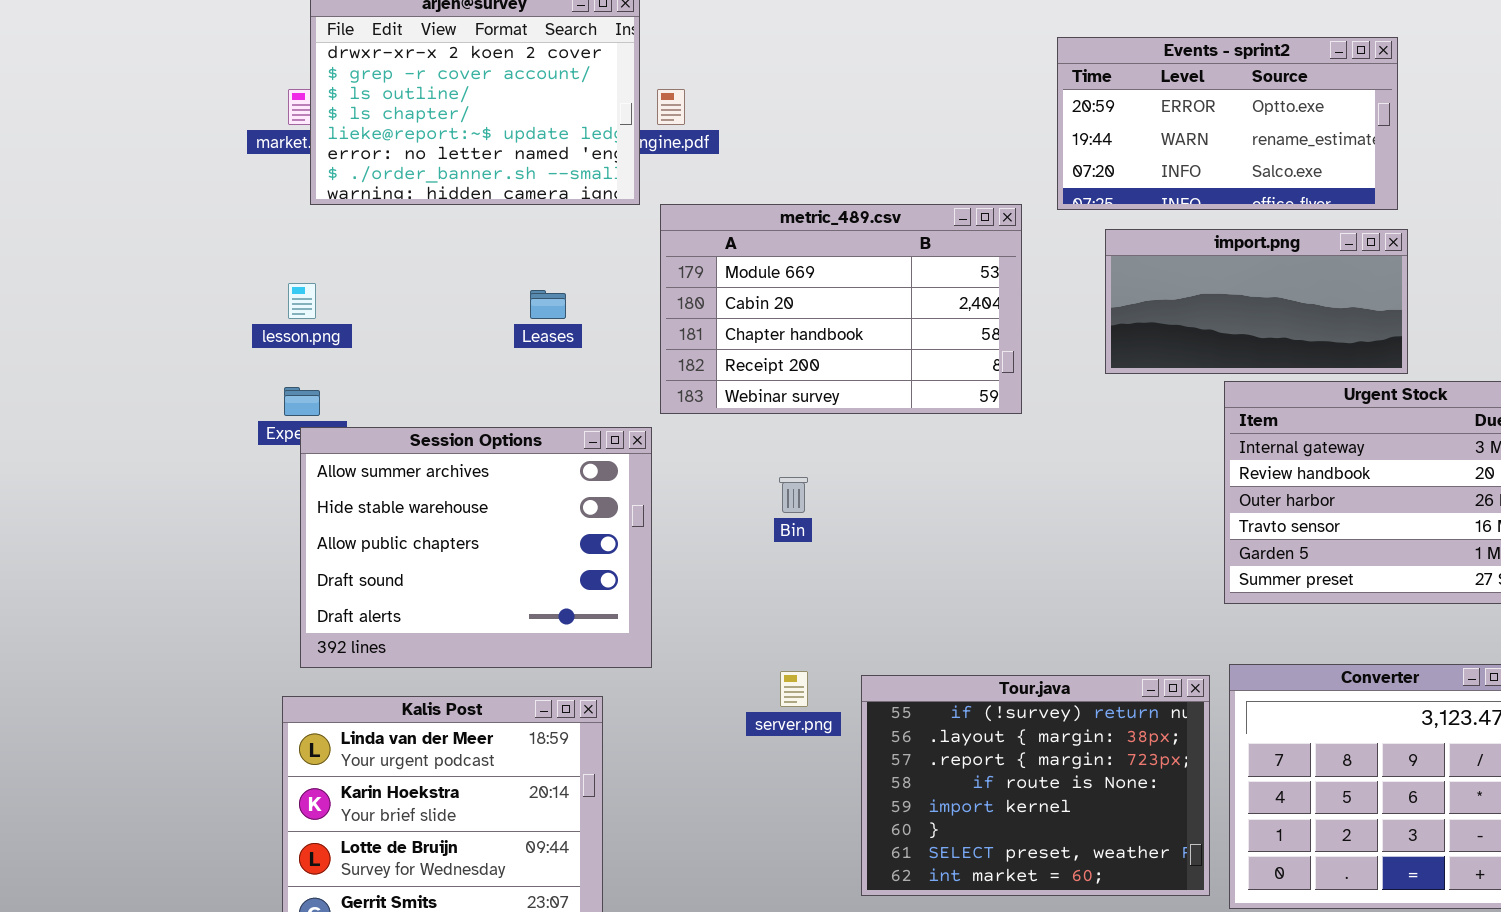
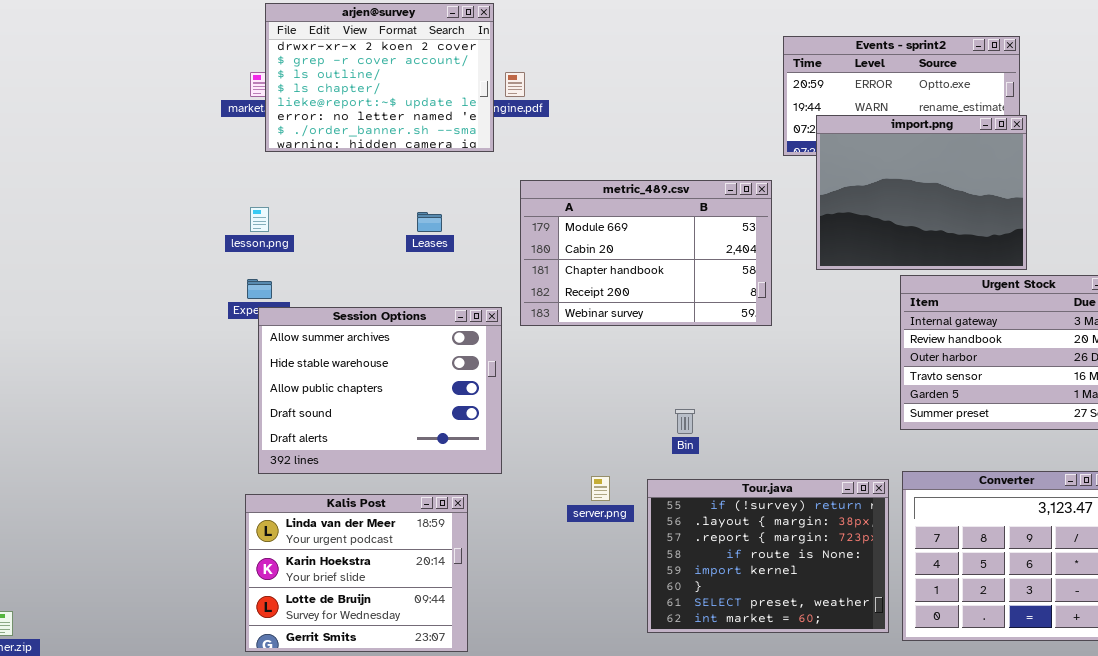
metric_489.csv: [660,204,1022,414] -> [520,180,772,326], moved
import.png: [1105,229,1408,374] -> [816,115,1027,270], resized
Bin: [779,477,808,513] -> [675,409,695,434], moved

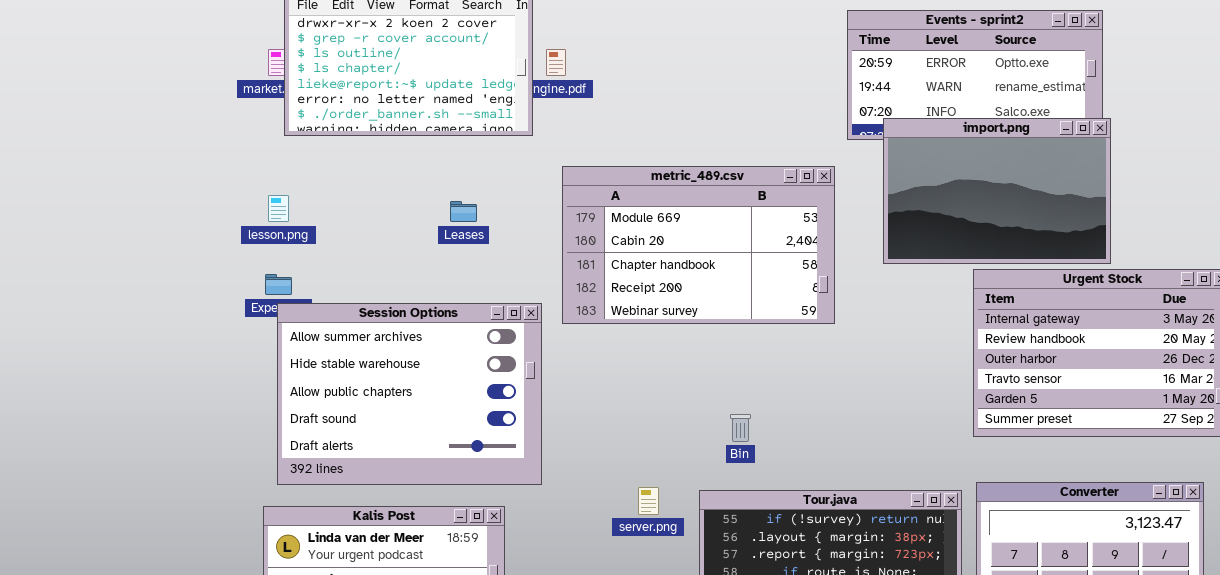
import.png: [816,115,1027,270] -> [883,118,1111,264], resized

